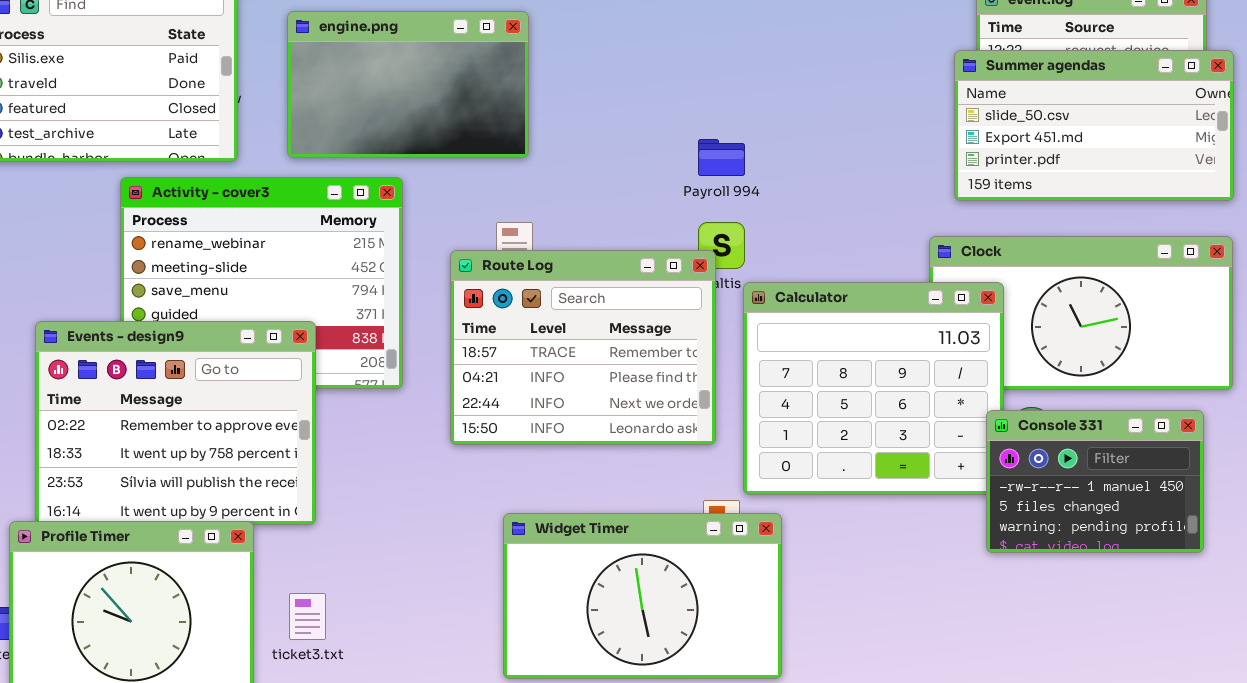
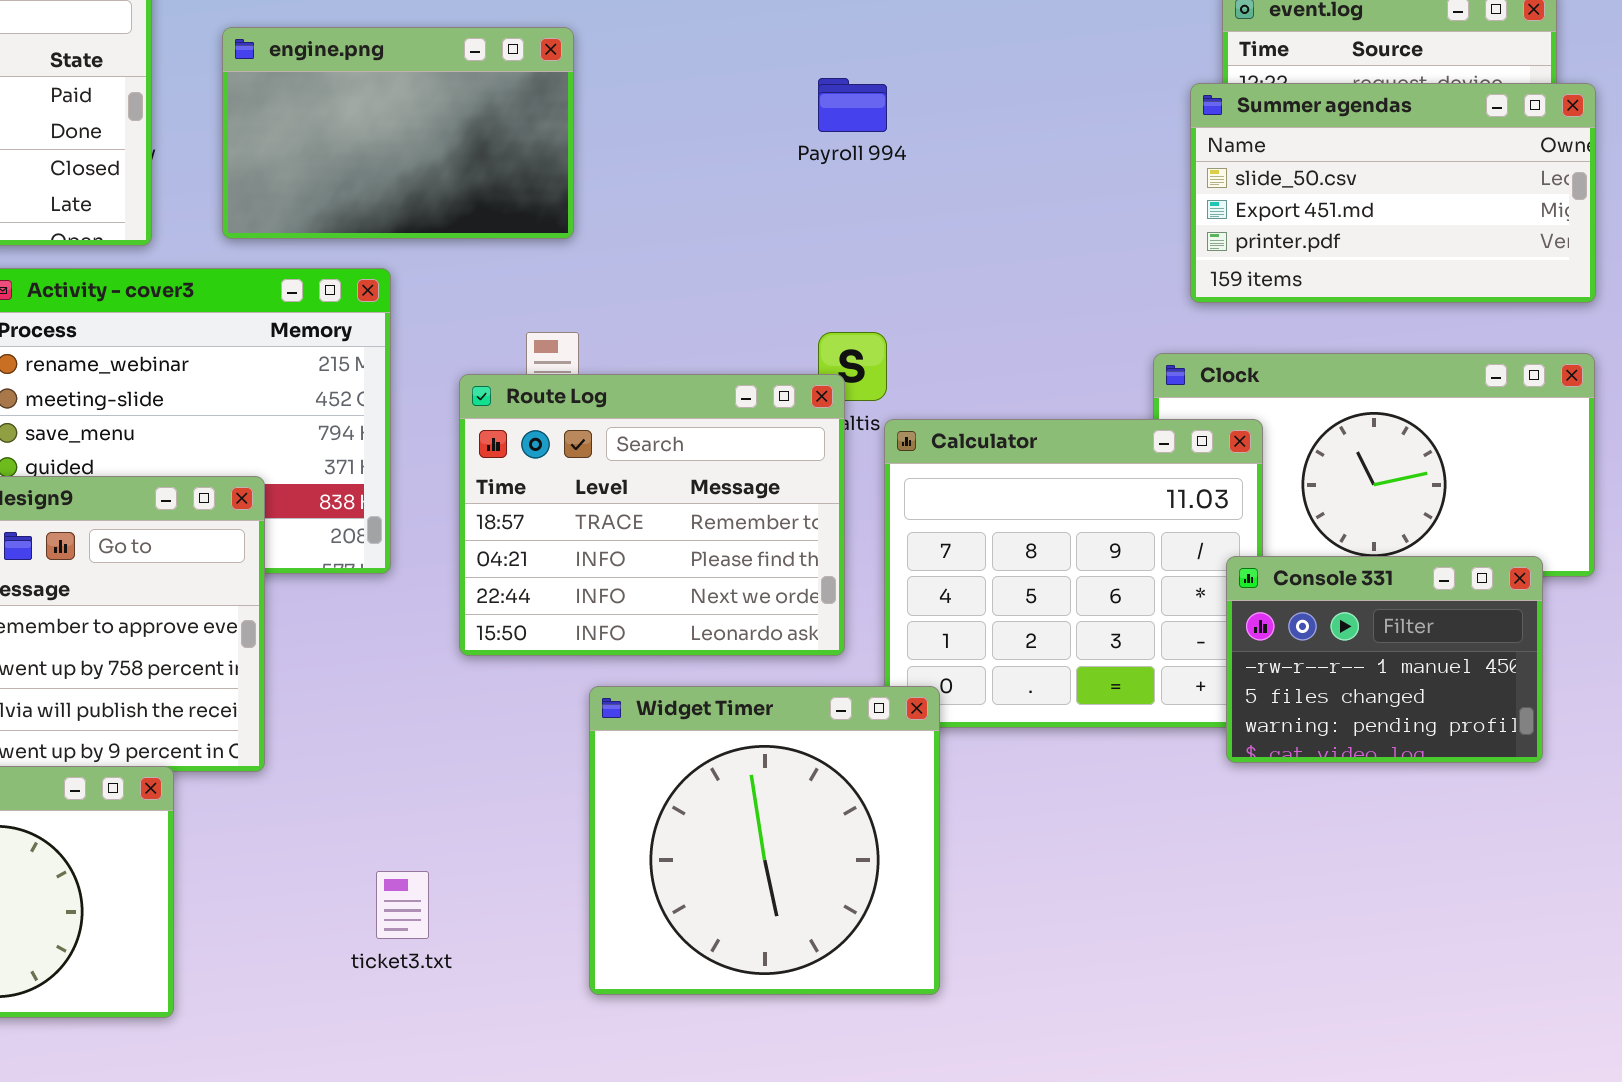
Payroll 994: [698,139,745,176] -> [818,78,887,132], moved
Console 331: [986,410,1204,553] -> [1226,556,1543,763], moved
Widget Timer: [503,513,782,679] -> [589,686,940,995], resized
ticket3.txt: [289,593,326,640] -> [376,871,429,939], moved

